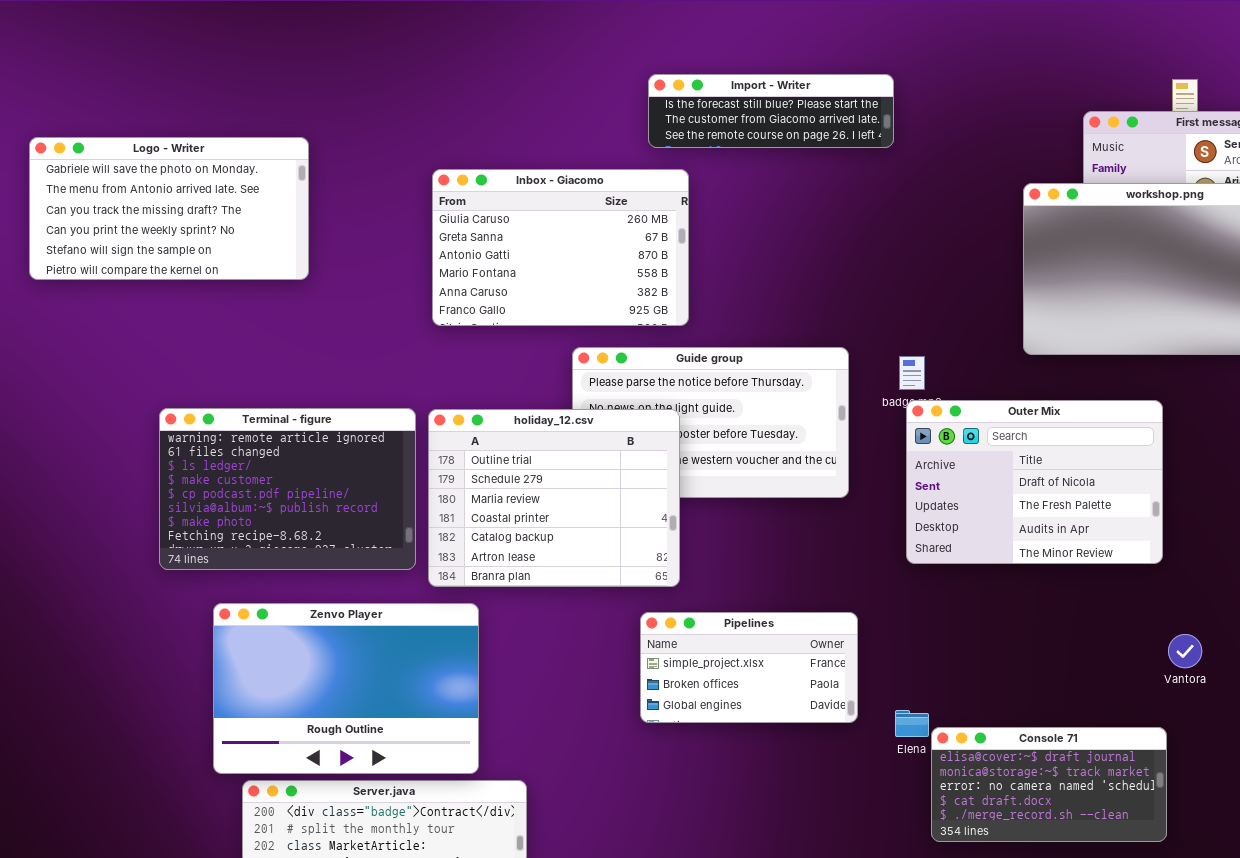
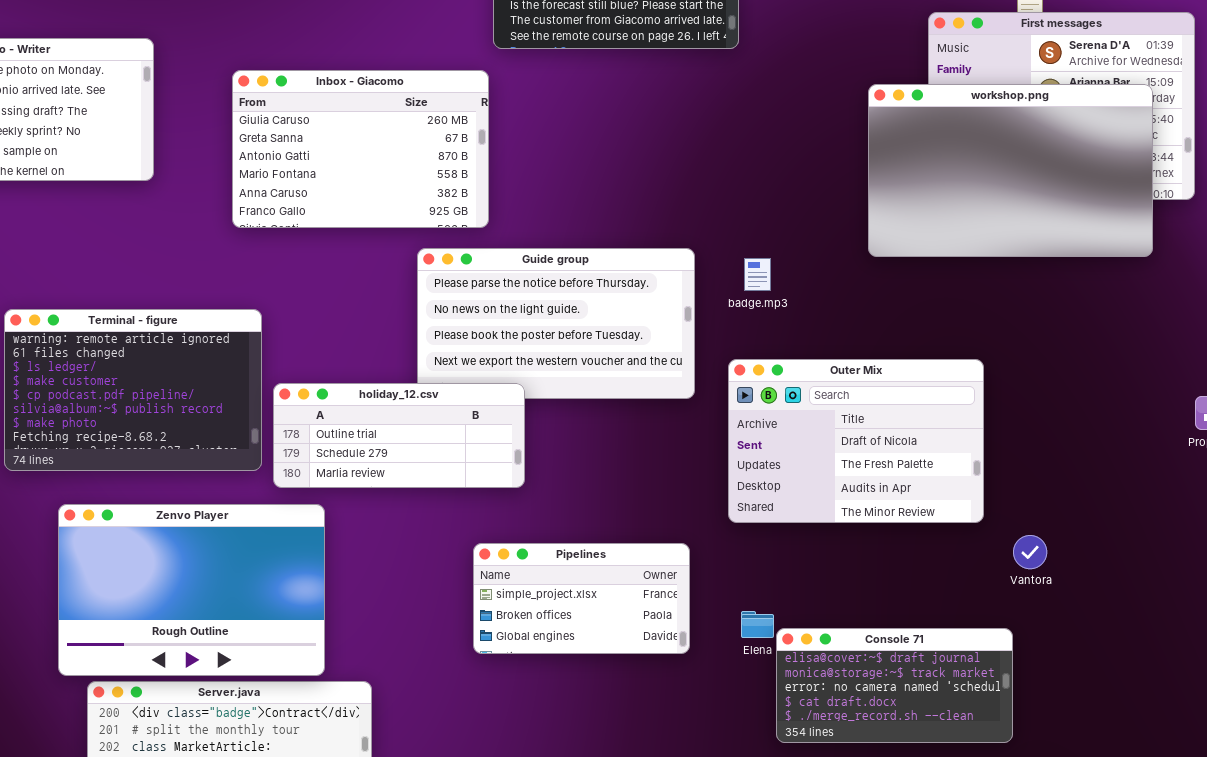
Inbox - Giacomo: [432,169,689,326] -> [232,70,489,228], moved
Outer Mix: [906,400,1163,564] -> [728,359,984,523], moved
holiday_12.csv: [428,409,680,587] -> [273,383,525,488], resized
Pipelines: [640,612,858,723] -> [473,543,690,654], moved

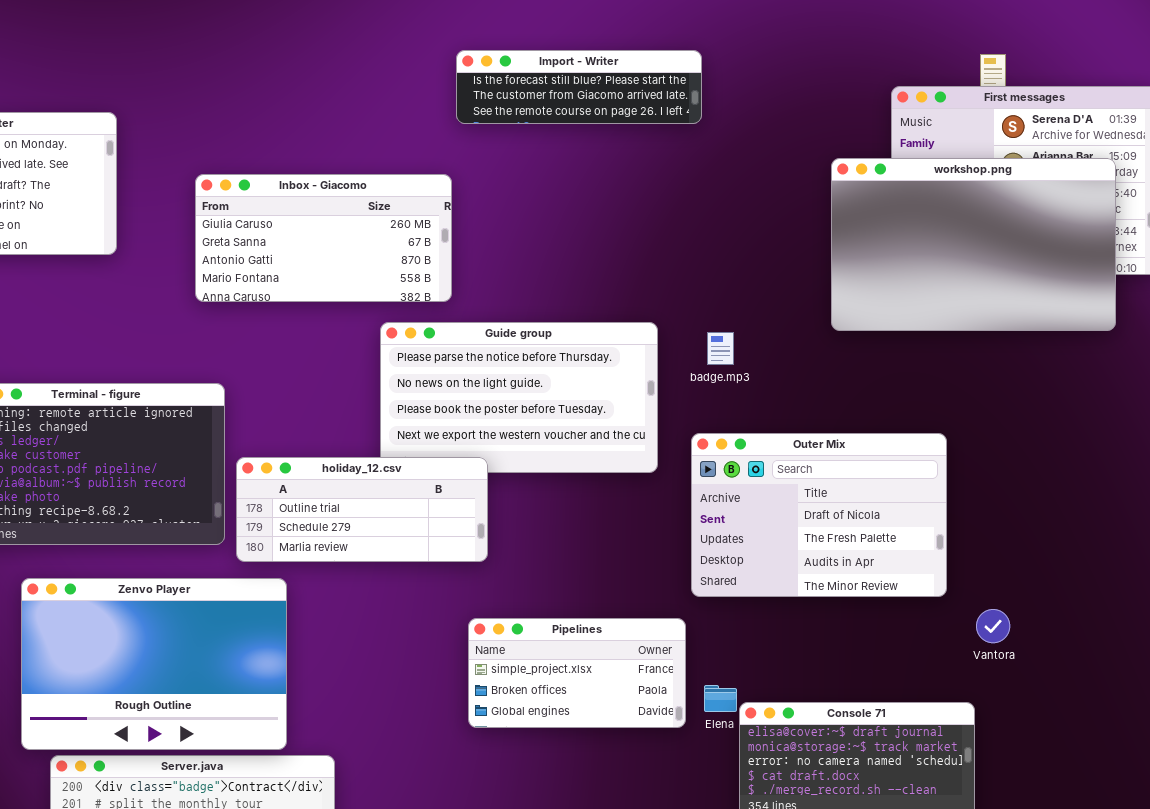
Inbox - Giacomo: [232,70,489,228] -> [195,174,452,302], resized
Pipelines: [473,543,690,654] -> [468,618,686,728], moved

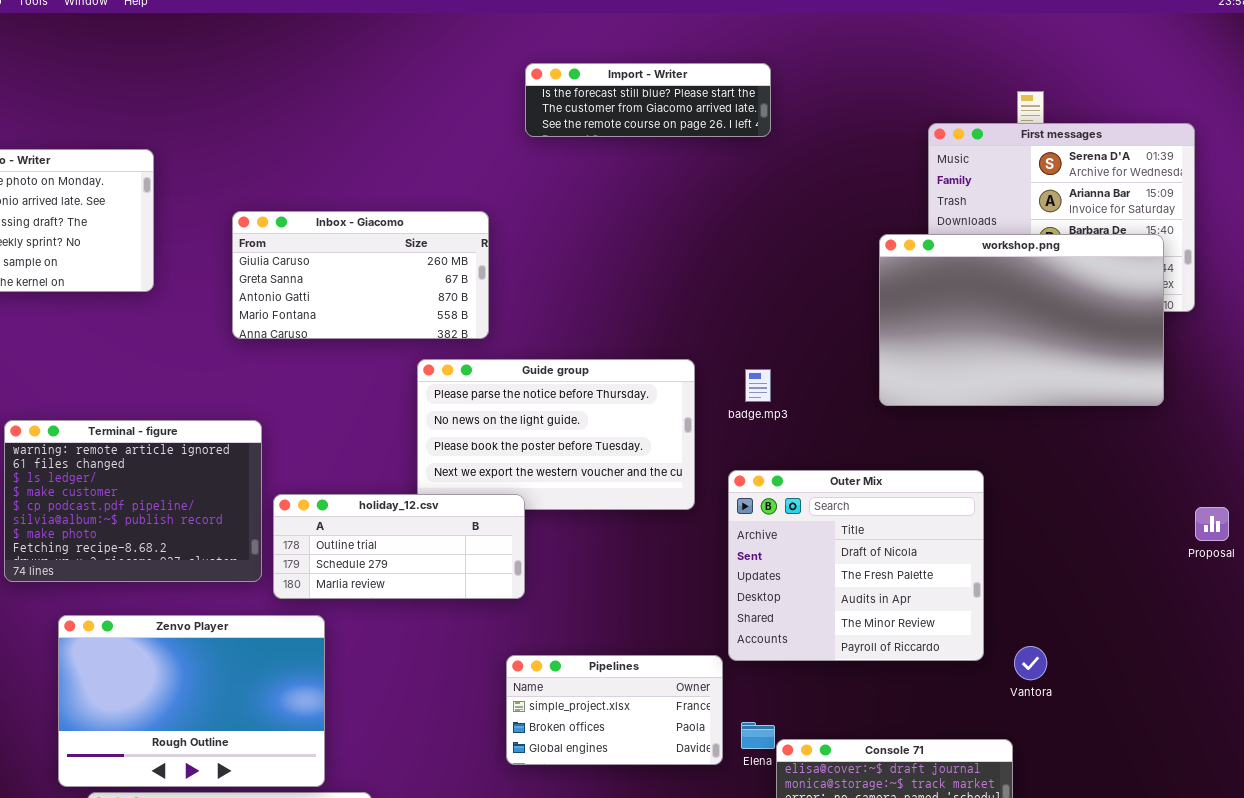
Import - Writer: [456,50,702,124] -> [525,63,771,137], moved
workshop.png: [831,158,1116,331] -> [879,234,1164,406], moved
Outer Mix: [691,433,947,597] -> [728,470,984,661], resized

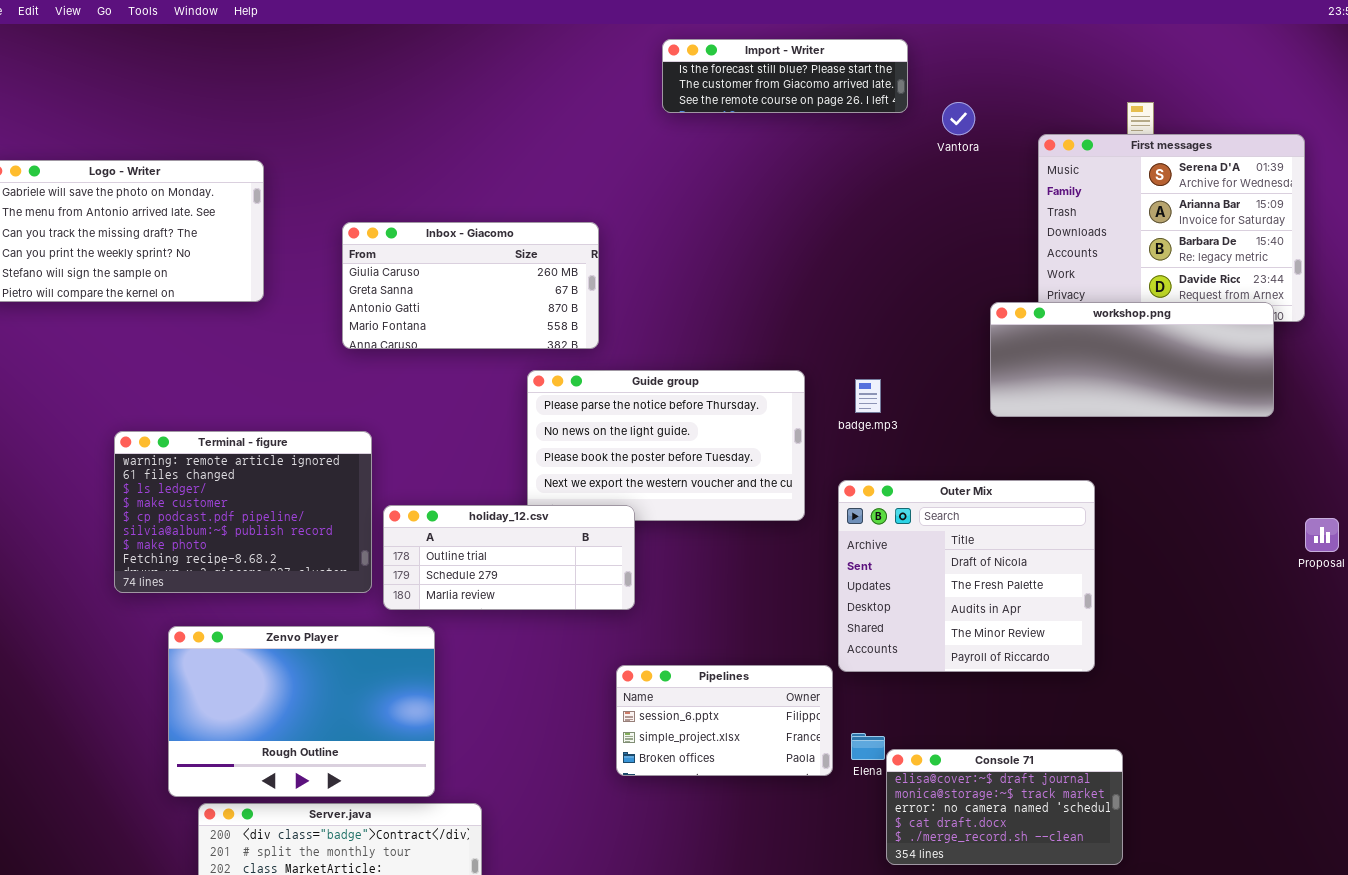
Import - Writer: [525,63,771,137] -> [662,39,908,113], moved
workshop.png: [879,234,1164,406] -> [990,302,1274,417], resized
Vantora: [1014,646,1047,680] -> [942,102,975,135], moved
Pipelines: [506,655,723,765] -> [616,665,833,776], scrolled up 1 row

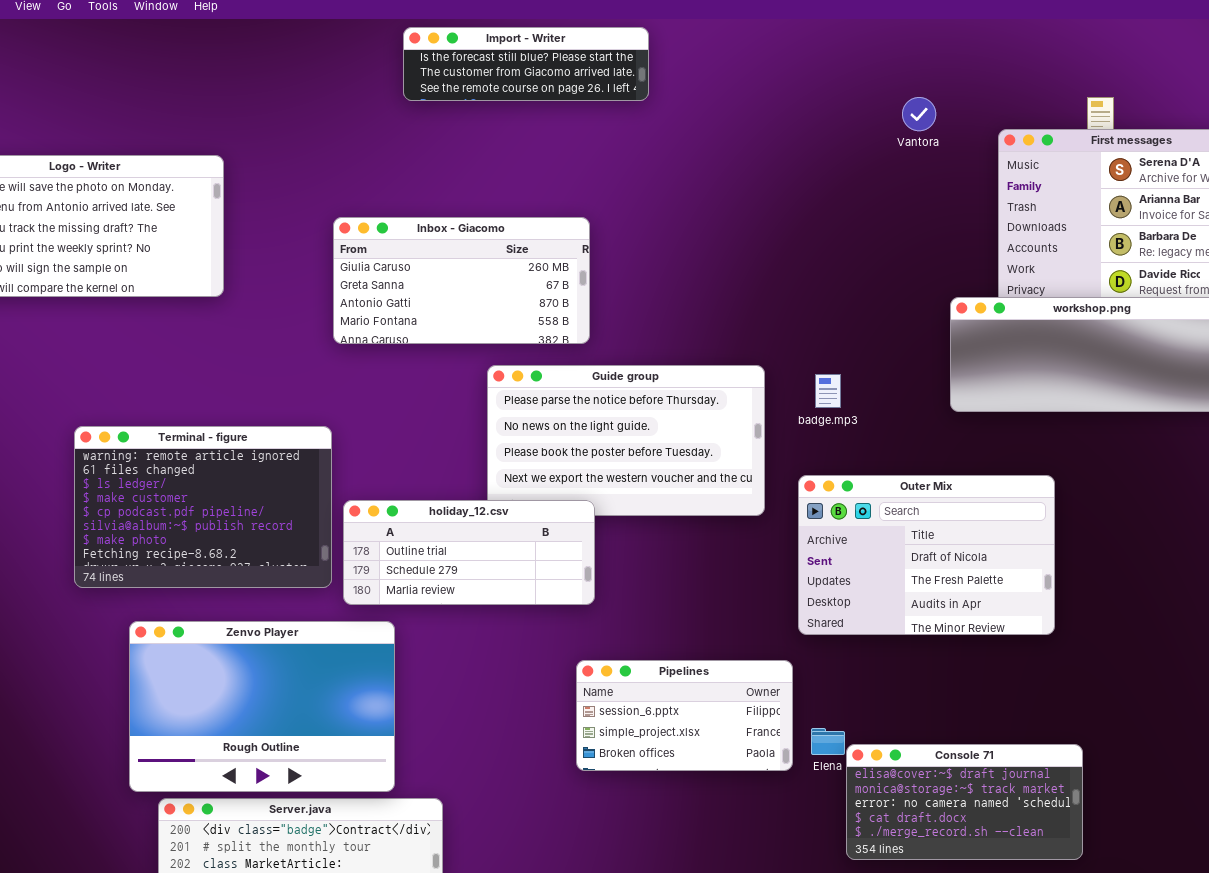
Import - Writer: [662,39,908,113] -> [403,27,649,101], moved
Inbox - Giacomo: [342,222,599,349] -> [333,217,590,344], moved
Outer Mix: [838,480,1095,672] -> [798,475,1055,635], resized

